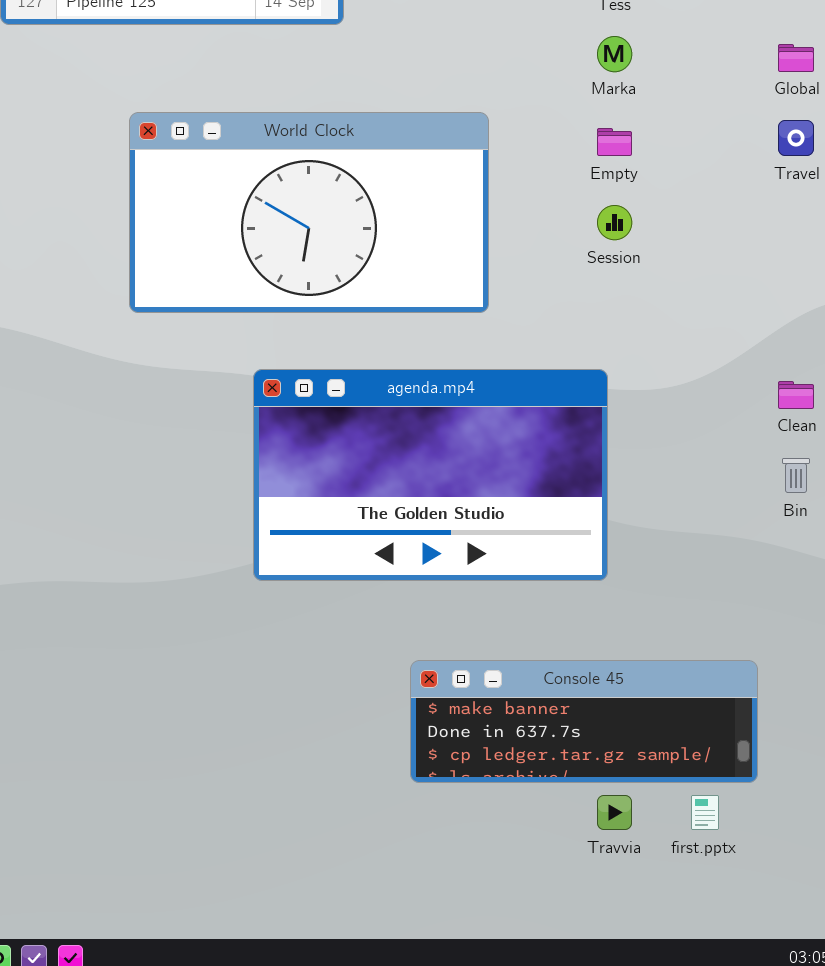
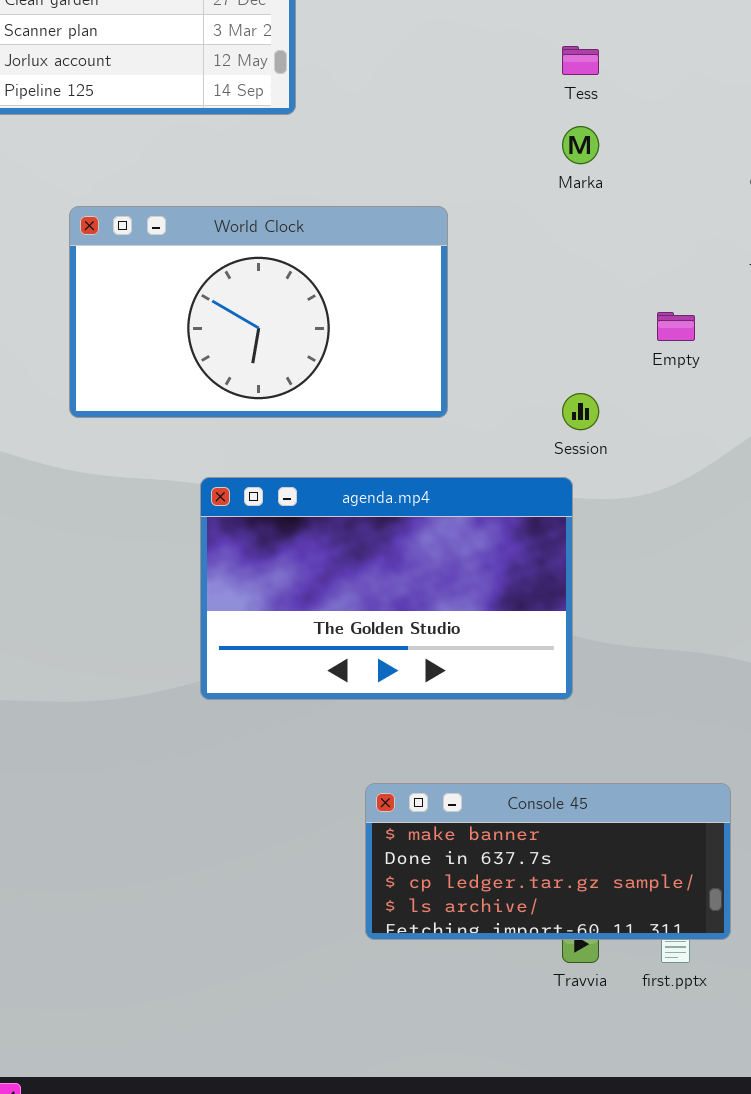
Empty: [597,128,632,156] -> [657,312,695,341], moved
Session: [597,205,632,240] -> [562,393,599,430], moved
Console 45: [410,660,758,783] -> [365,783,731,940], resized

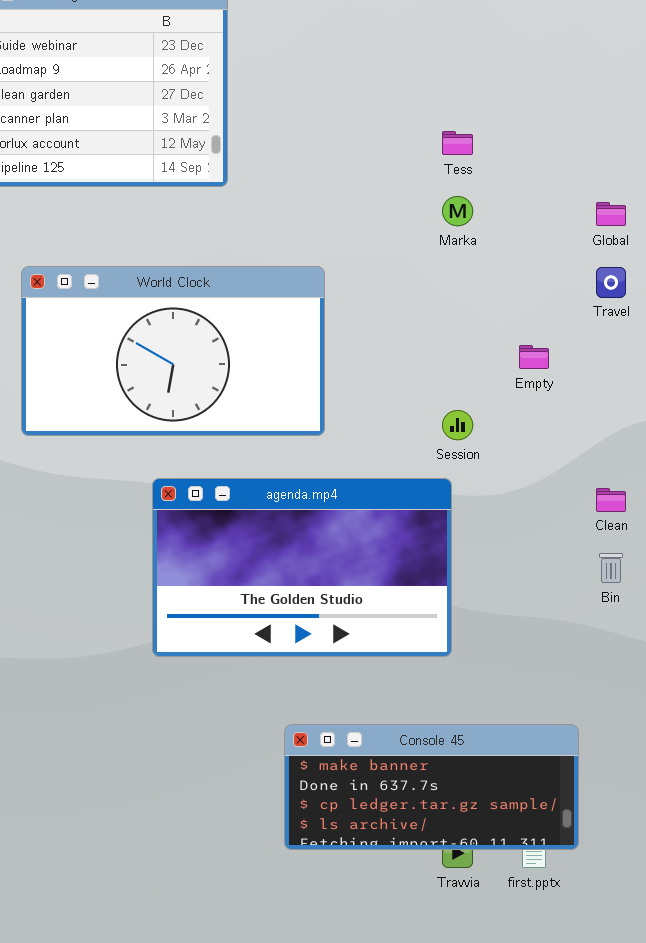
World Clock: [69,206,448,418] -> [21,266,325,436], moved

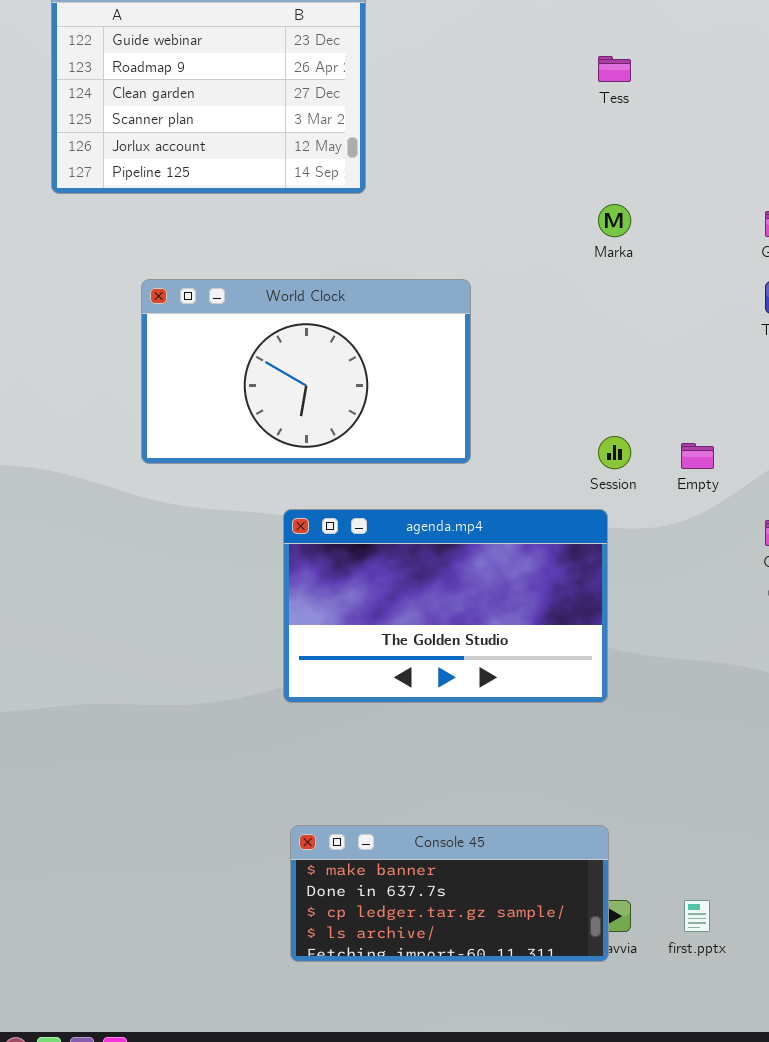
Tess: [442,131,473,155] -> [598,56,631,82], moved
Empty: [519,345,549,369] -> [681,443,714,469], moved
Console 45: [284,724,579,850] -> [290,825,609,962], moved

